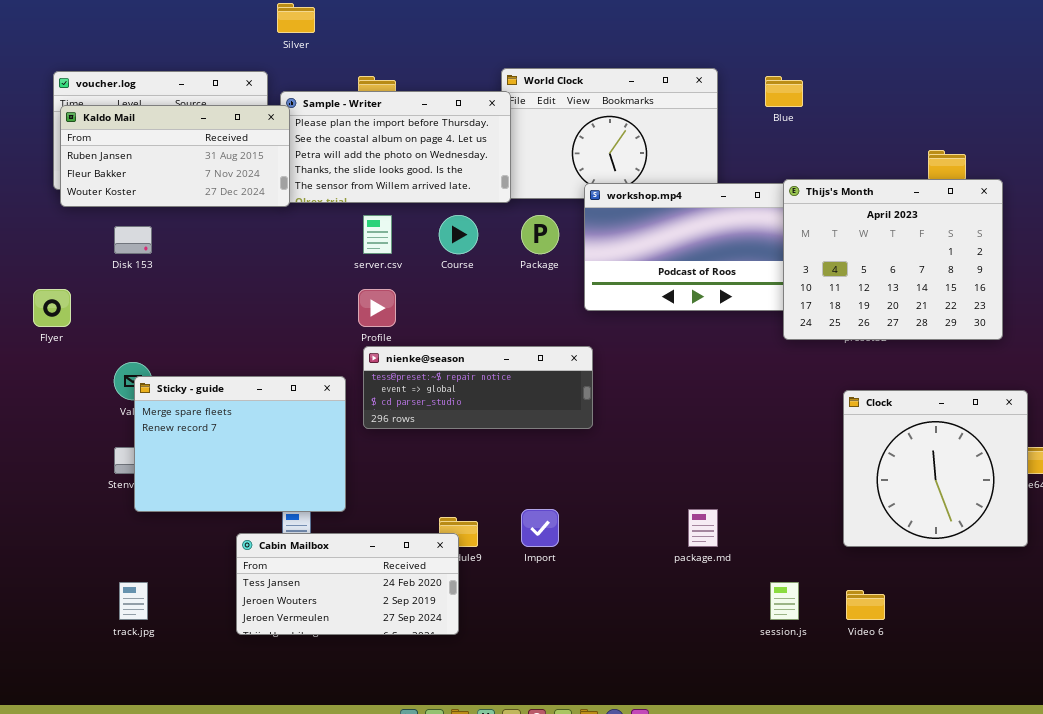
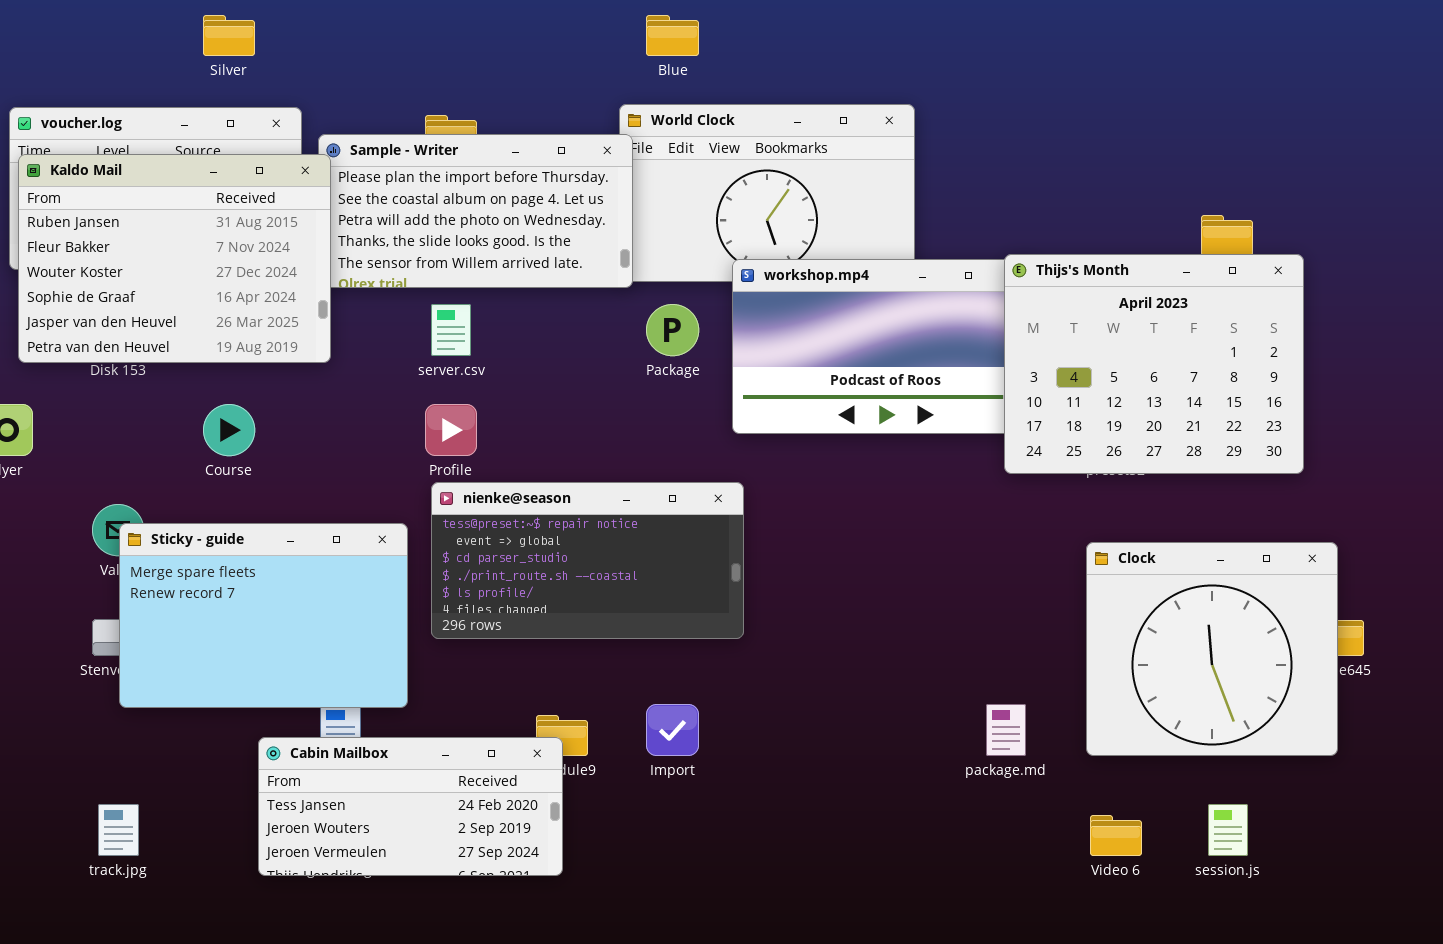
Silver: [277,3,315,33] -> [203,15,255,56], moved
Blue: [765,76,803,107] -> [646,15,699,56], moved
Kaldo Mail: [60,105,290,207] -> [18,154,331,363], resized
Course: [439,215,478,254] -> [203,404,255,456], moved
nienke@season: [363,346,593,429] -> [431,482,744,639], resized
package.md: [688,509,718,547] -> [986,704,1026,756], moved
session.js: [770,582,799,620] -> [1208,804,1248,856], moved

